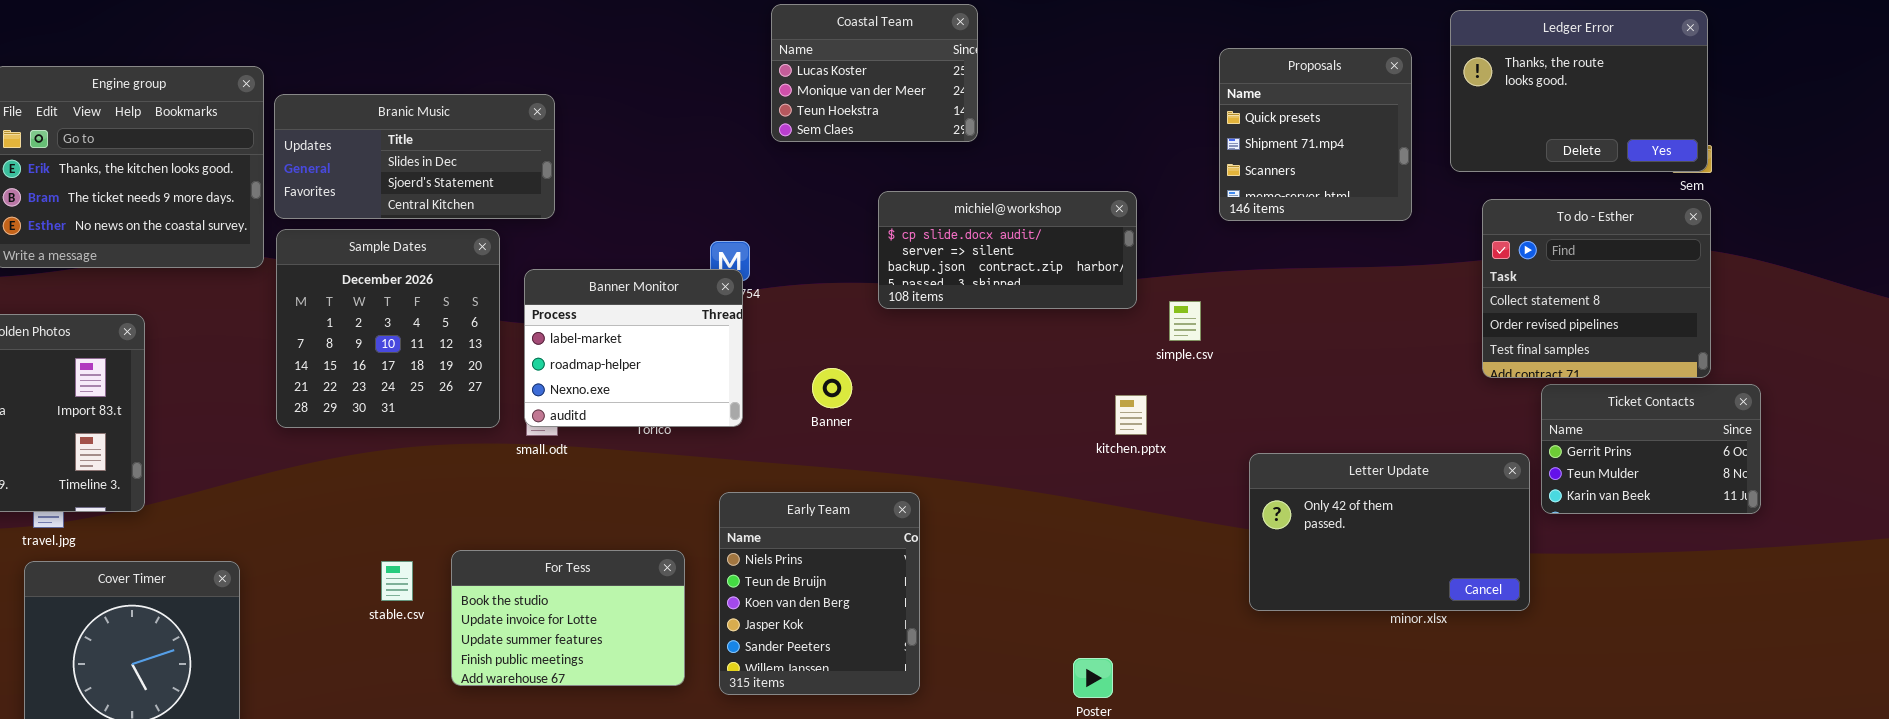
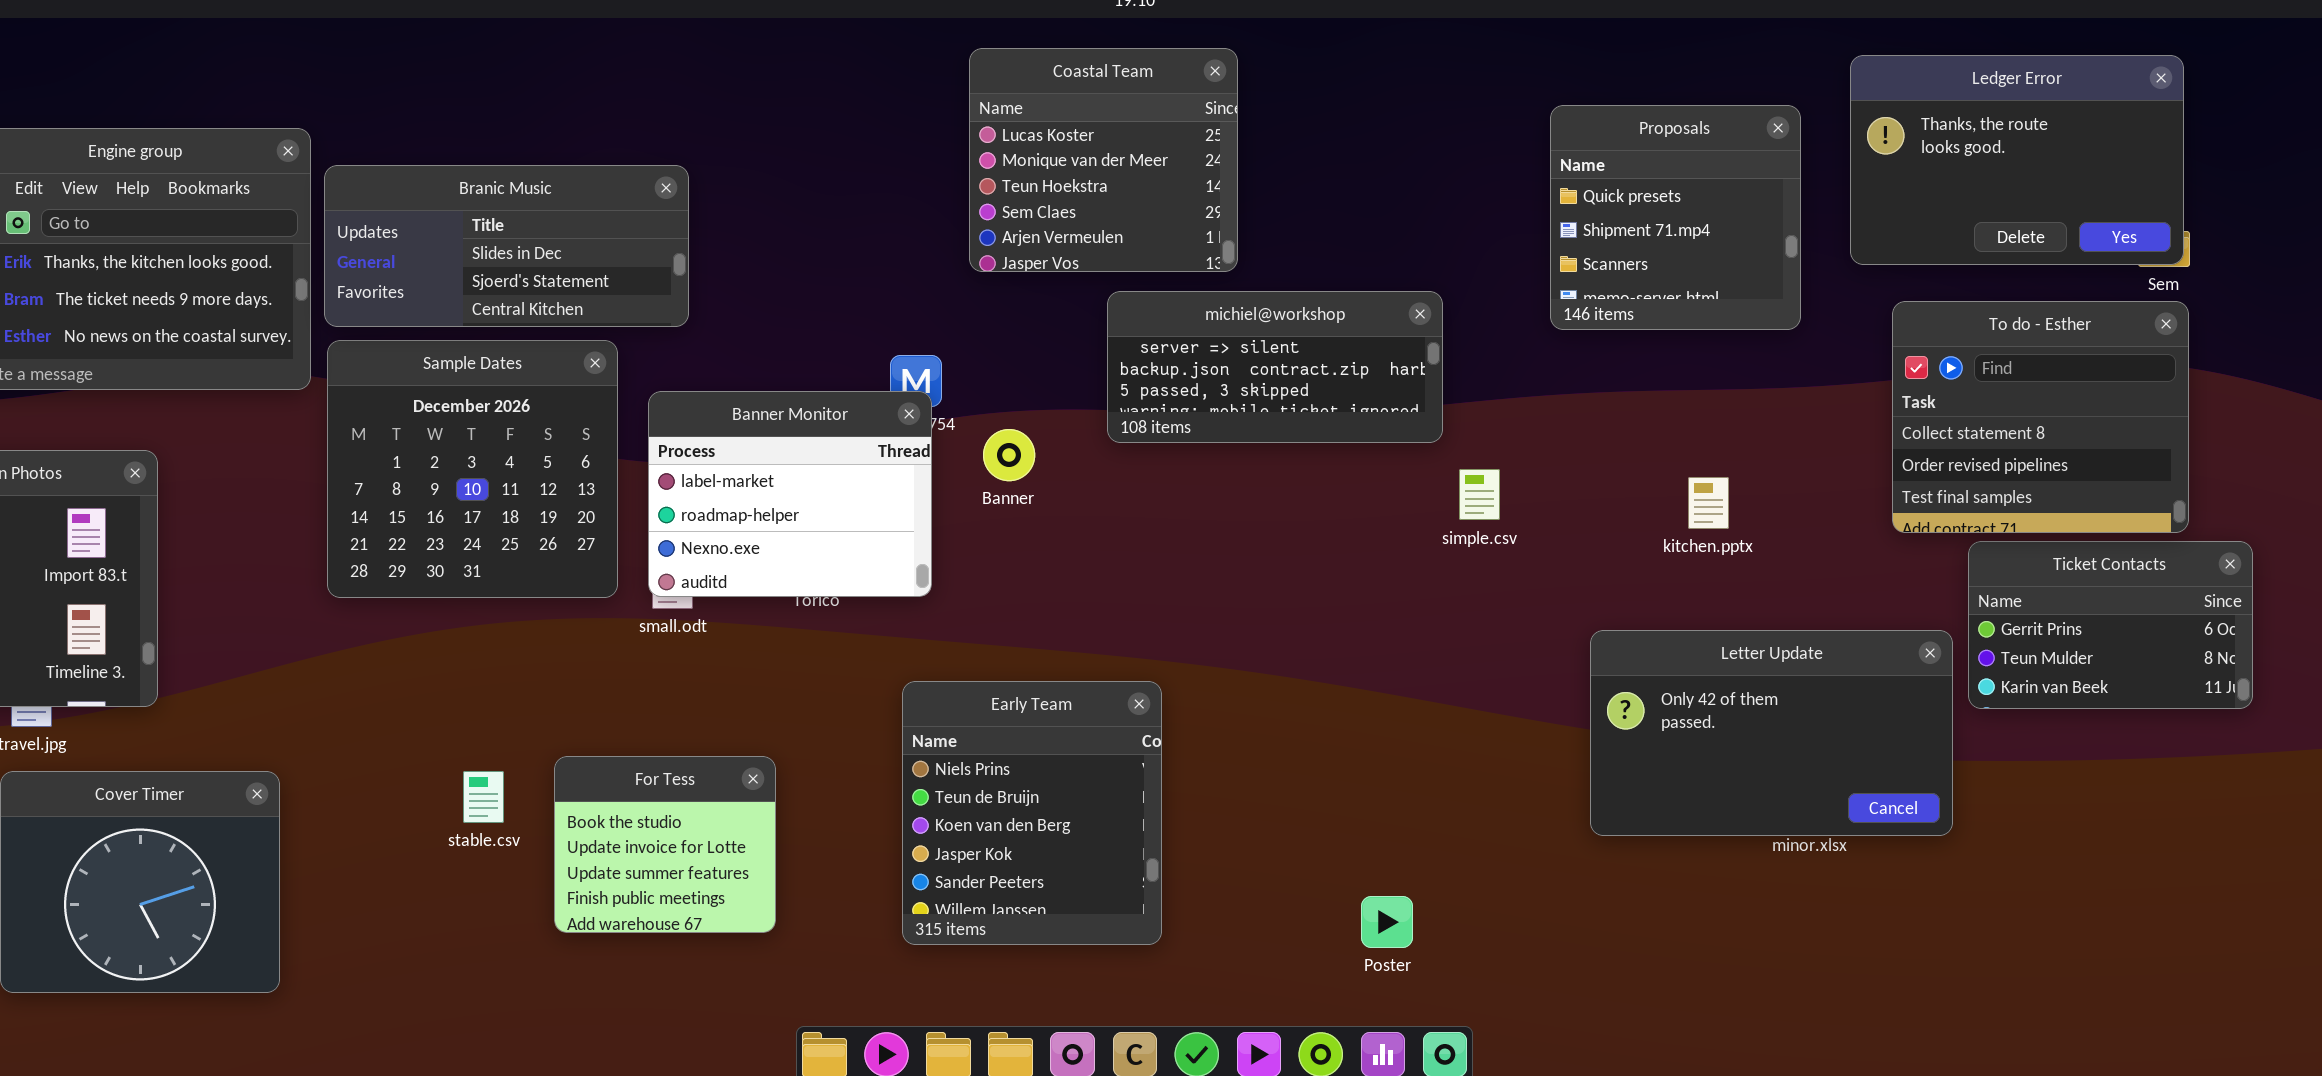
Coastal Team: [771,4,978,142] -> [969,48,1238,272], resized
michiel@workshop: [878,191,1137,309] -> [1107,291,1443,443], scrolled down 1 row
simple.csv: [1169,301,1201,341] -> [1459,469,1500,520], moved
Banner: [812,368,852,408] -> [983,429,1035,481], moved
kitchen.pptx: [1115,395,1147,435] -> [1688,477,1729,529], moved
For Tess: [451,550,685,686] -> [554,756,776,933], resized

